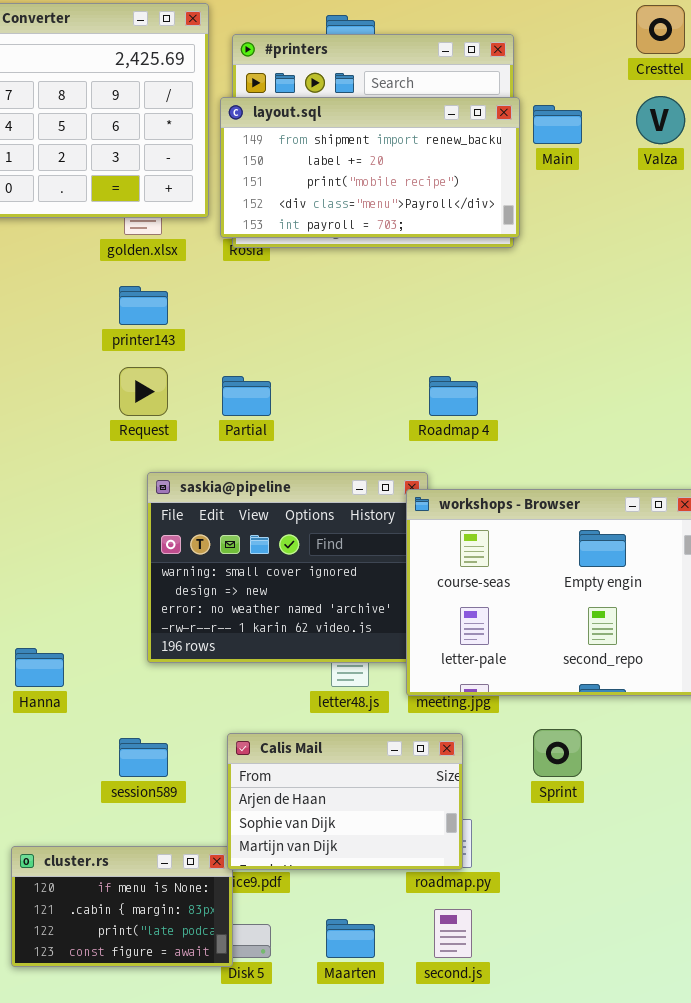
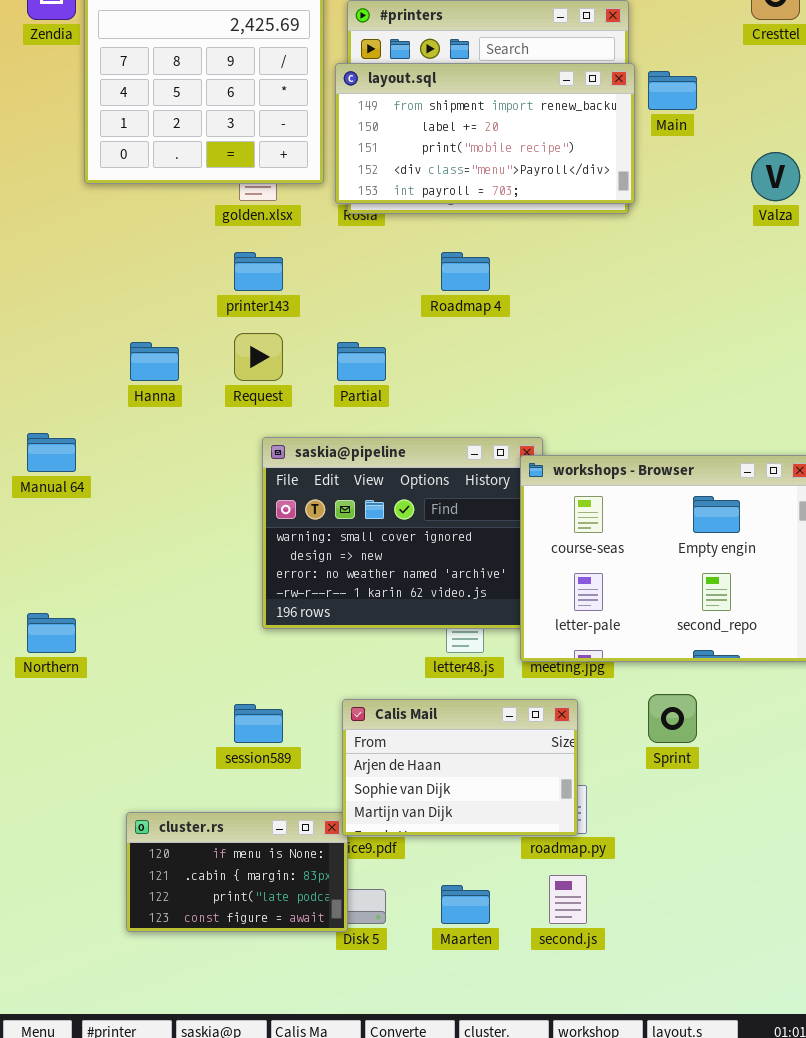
Valza: [636,96,685,144] -> [751,152,800,201], moved
Roadmap 4: [429,376,478,416] -> [441,252,490,291], moved
Hanna: [15,648,64,687] -> [130,342,179,381], moved

